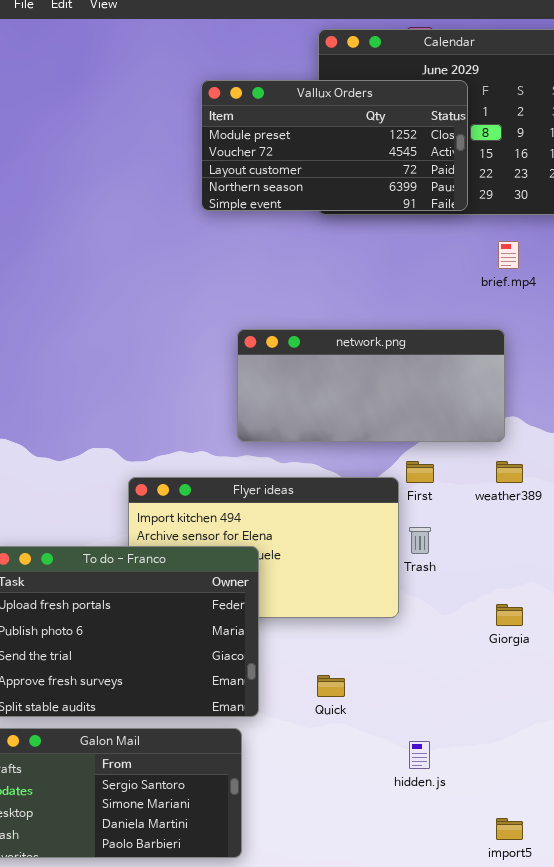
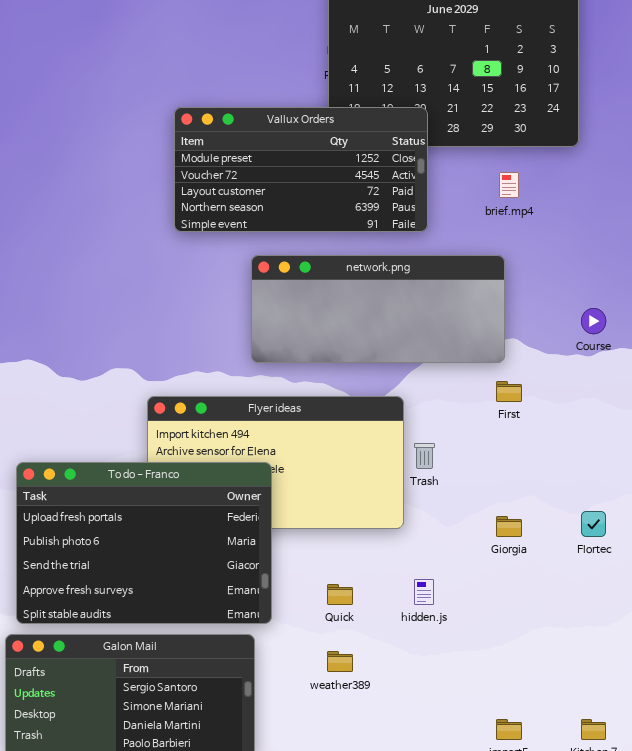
Vallux Orders: [201,80,468,211] -> [174,107,428,232], moved
First: [406,461,434,483] -> [496,381,522,402], moved
weather389: [496,461,523,483] -> [327,651,353,672], moved
hidden.js: [409,741,430,769] -> [414,579,434,605], moved

